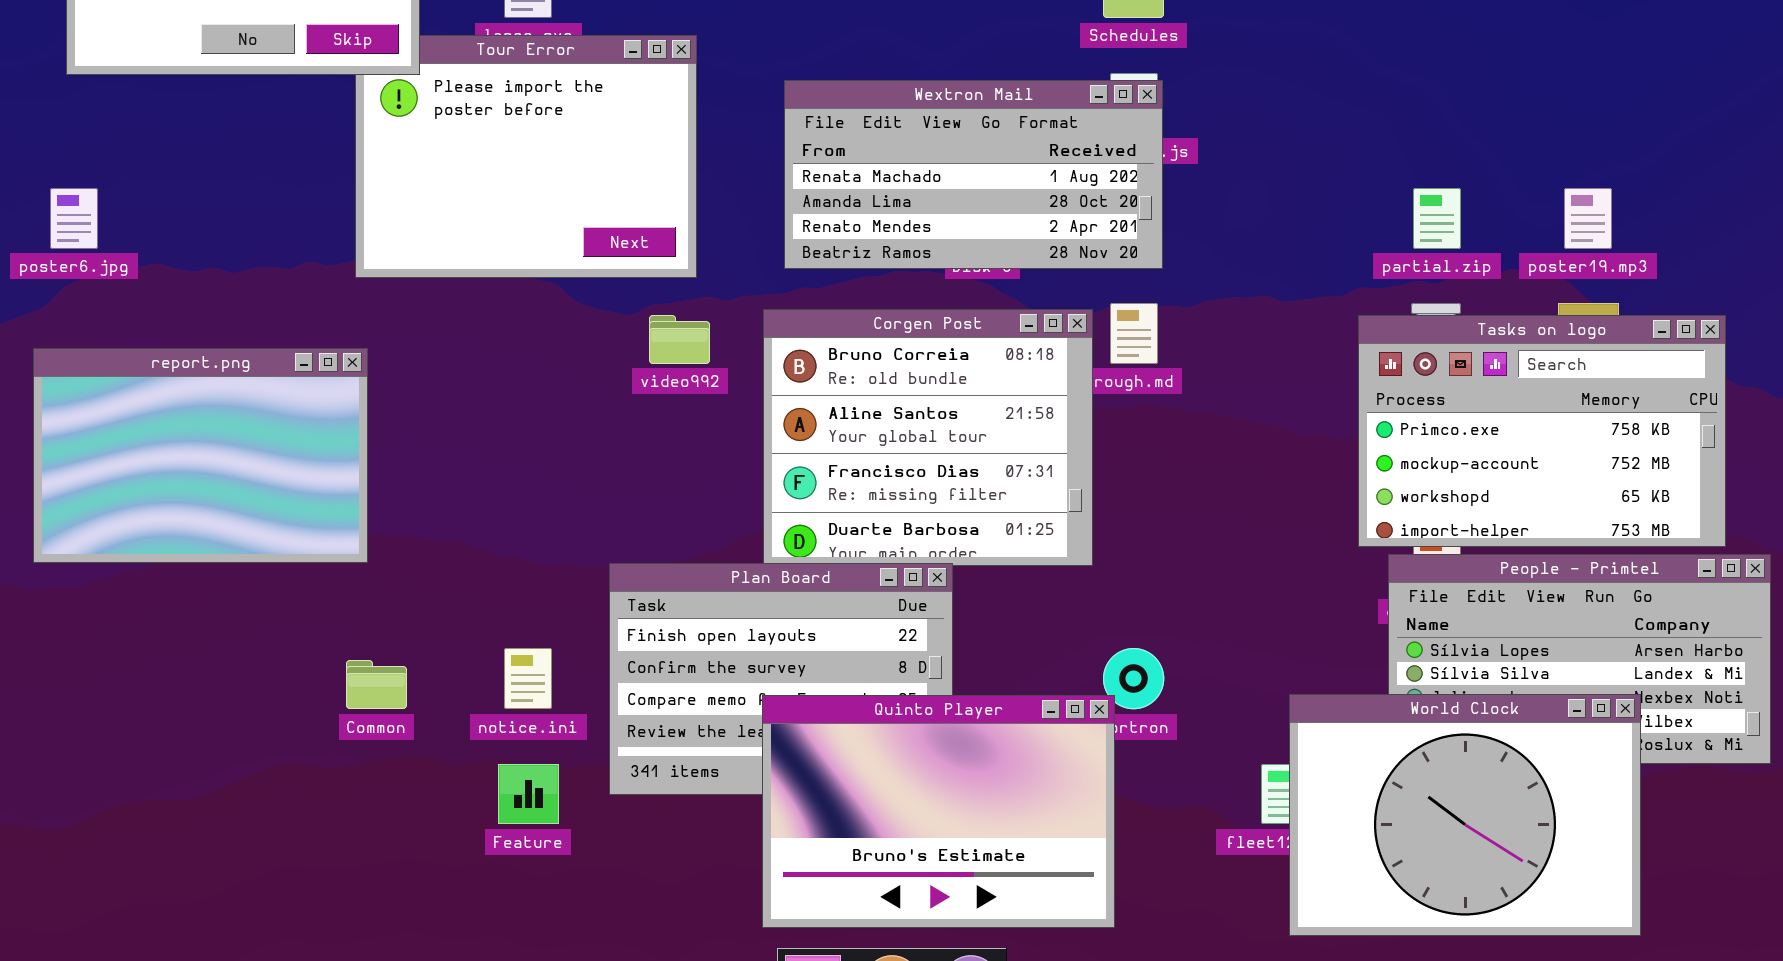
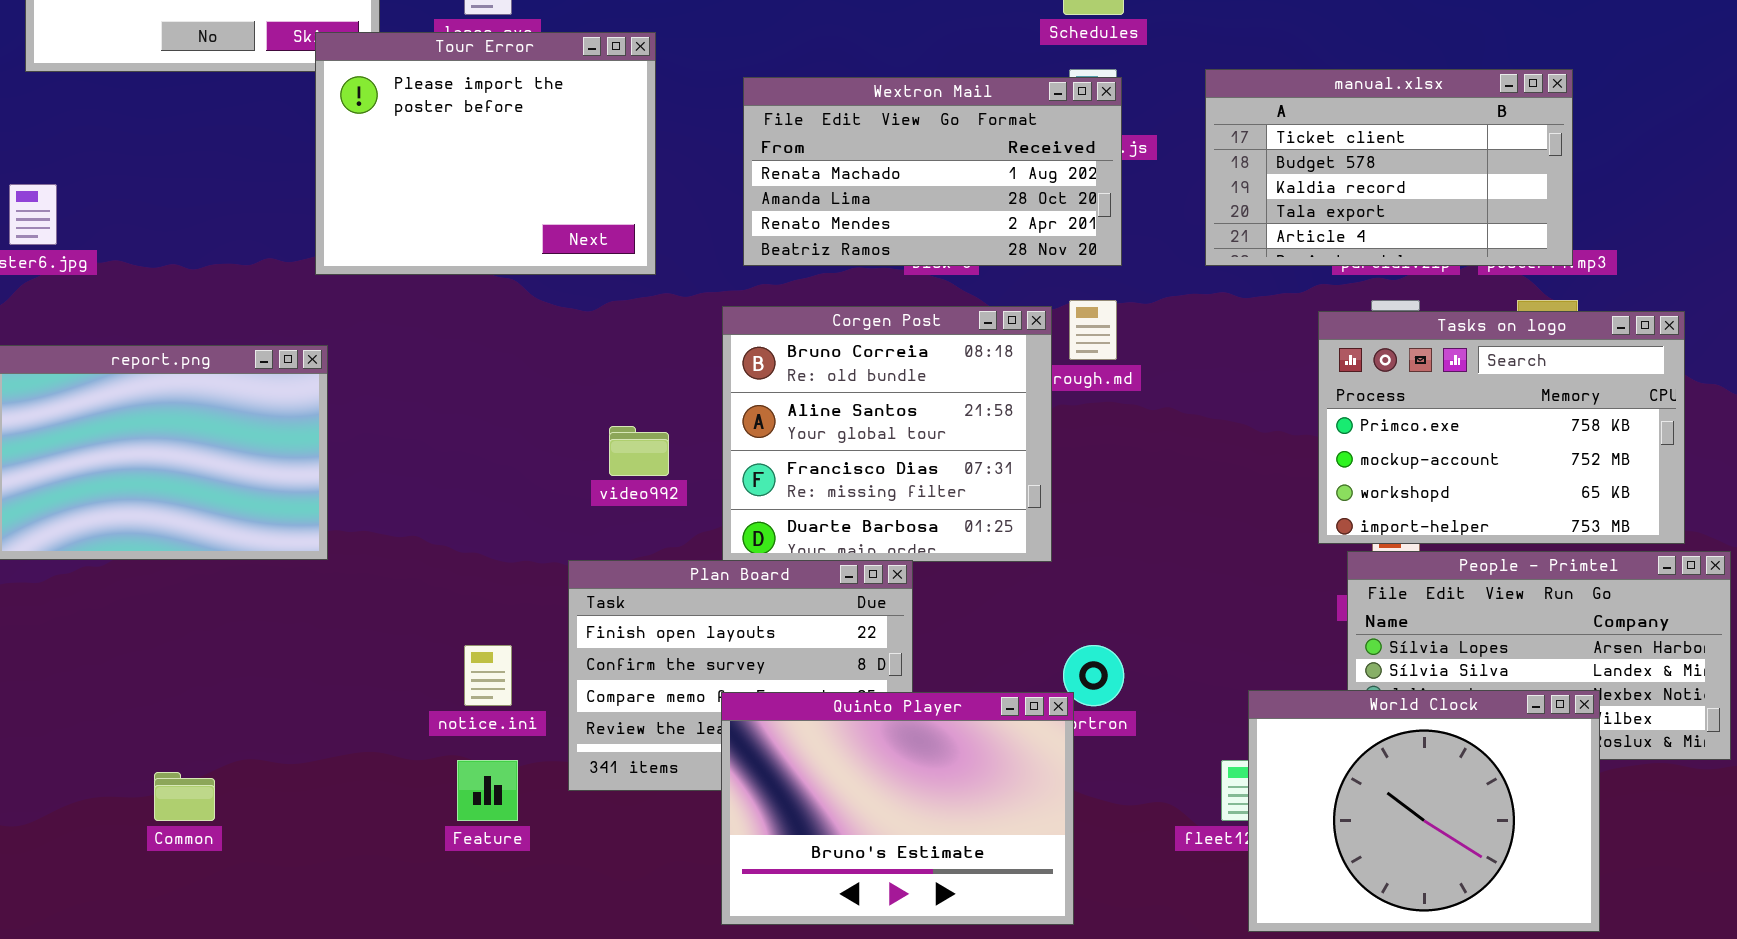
Tour Error: [355,35,697,278] -> [315,32,656,275], raised
manual.xlsx: none -> [1205,69,1573,266], opened
video992: [649,315,710,364] -> [609,426,669,476], moved
Common: [346,660,407,709] -> [154,772,215,821], moved

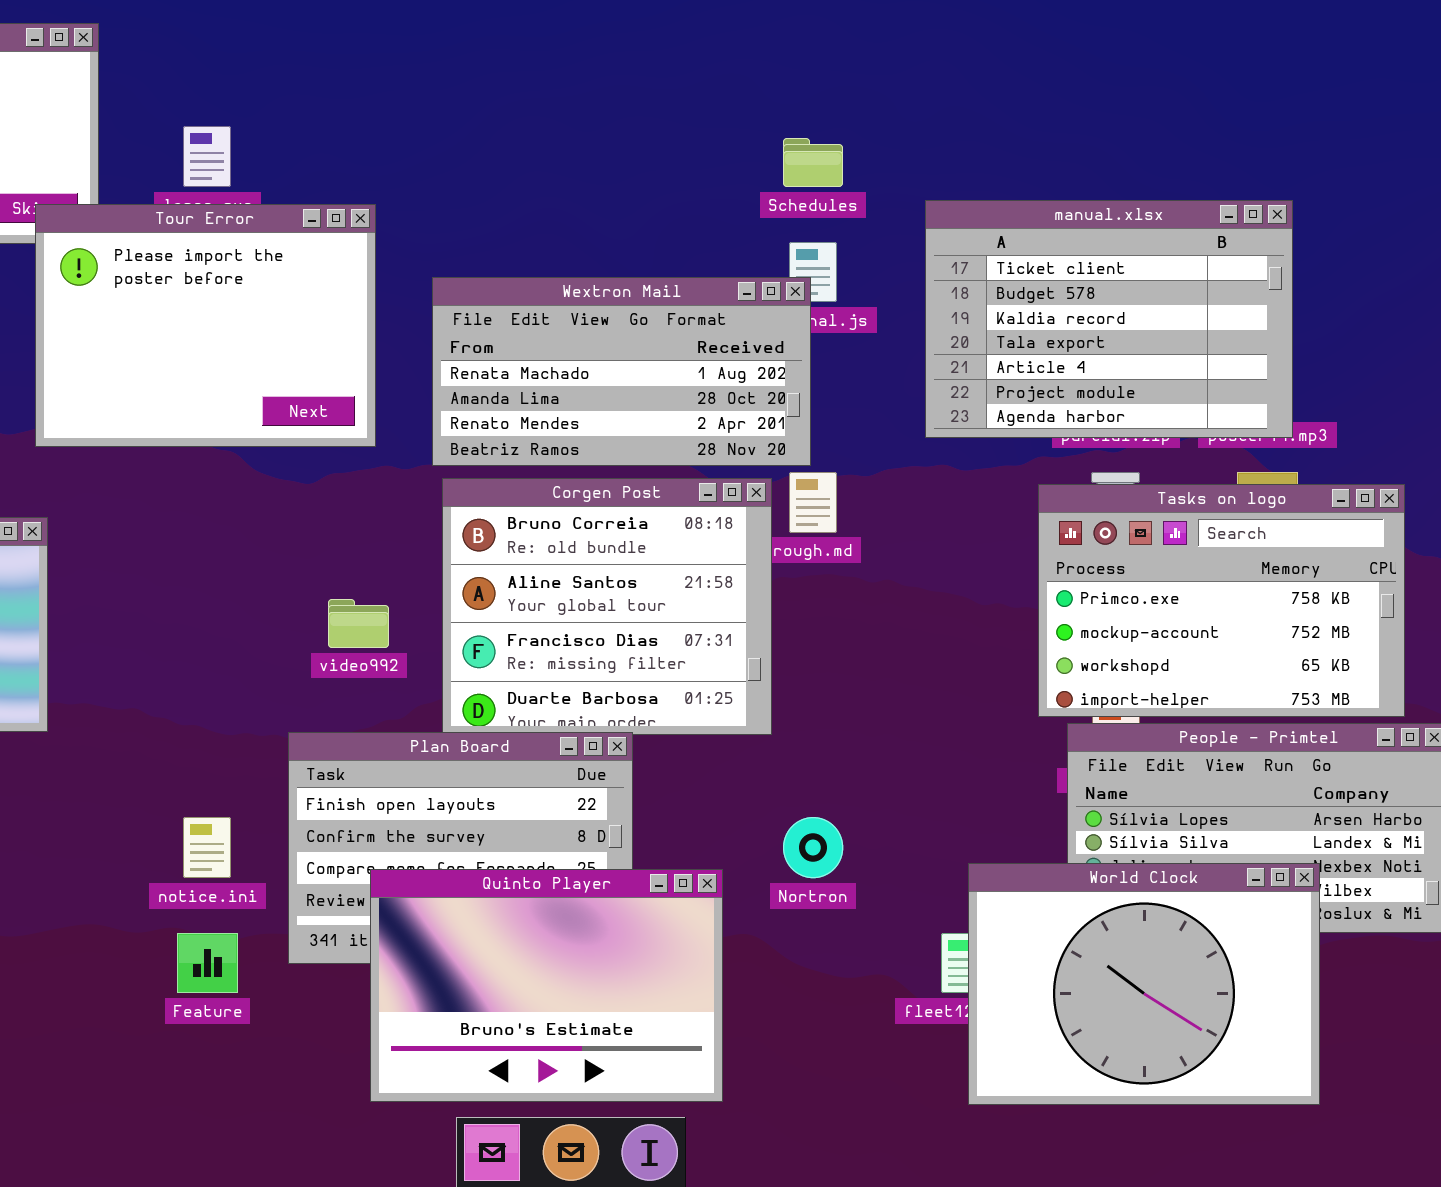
manual.xlsx: [1205,69,1573,266] -> [925,200,1293,438], resized
Wextron Mail: [743,77,1122,266] -> [432,277,811,466], moved
Quinto Player: [721,692,1074,925] -> [370,869,723,1102], moved

